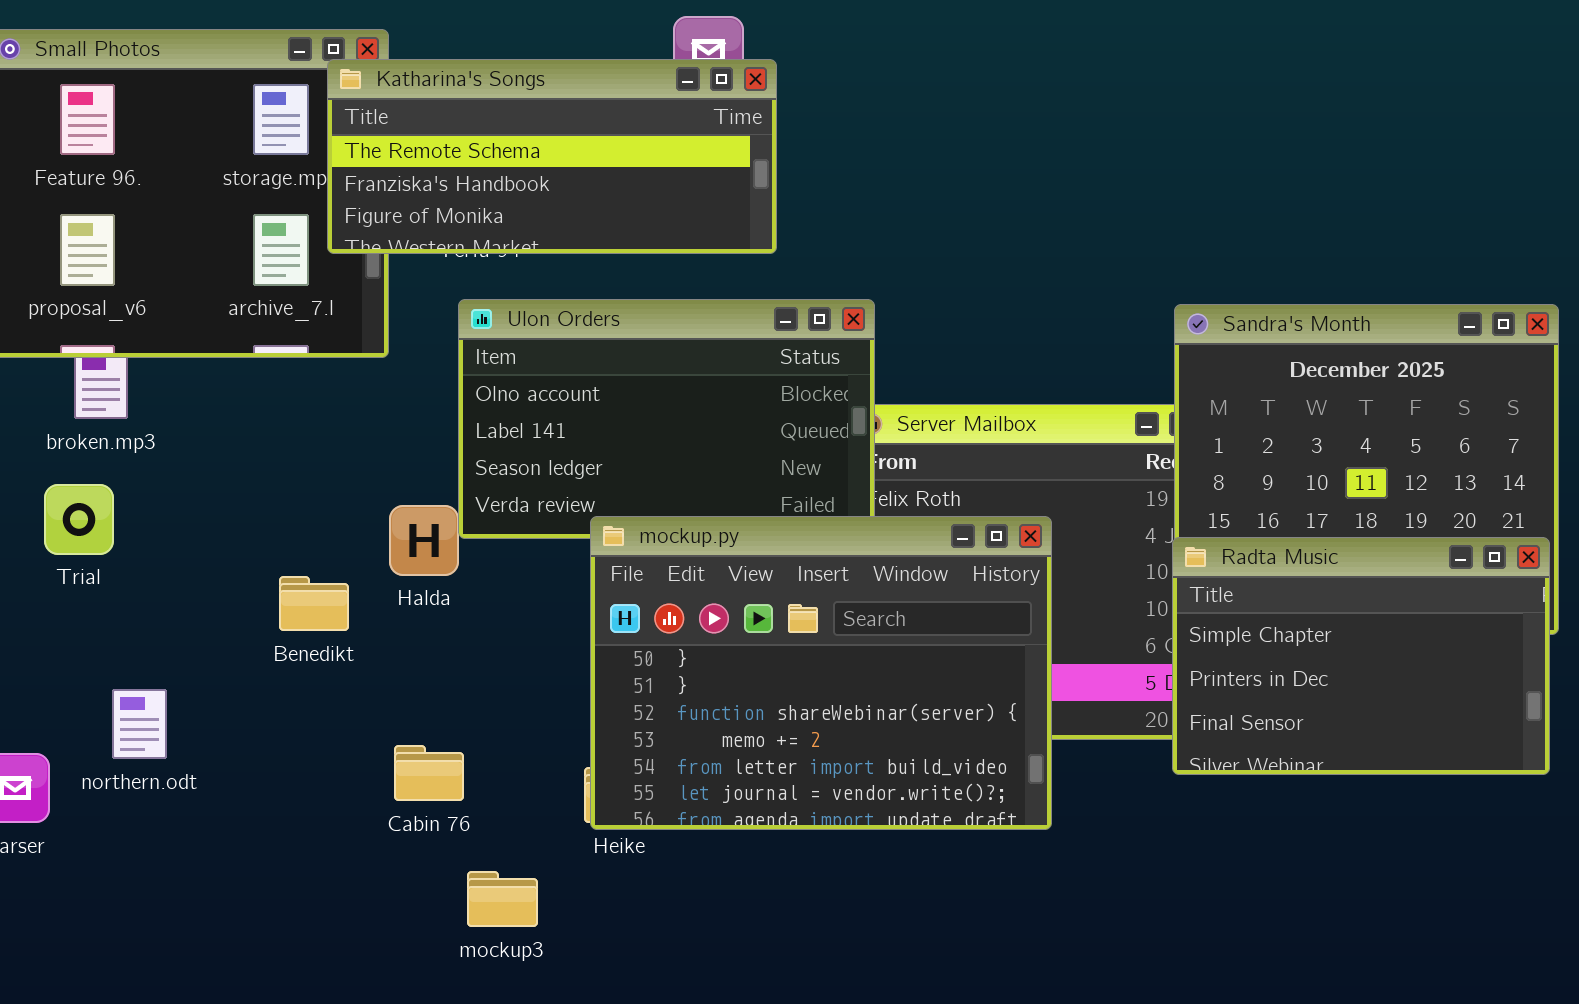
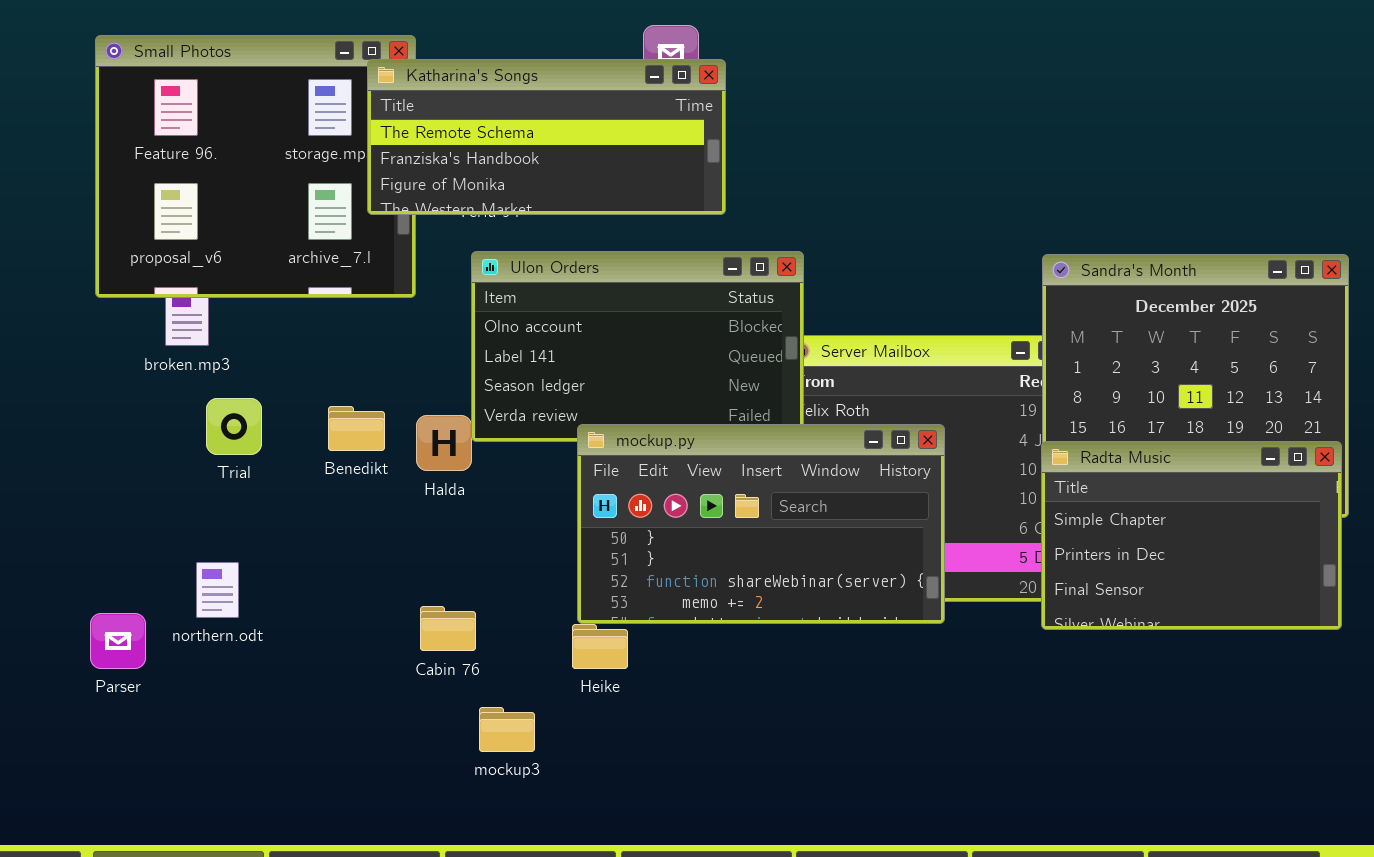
Trial: [44,484,114,555] -> [206,398,262,455], moved
mockup.py: [590,516,1052,830] -> [577,424,945,624], resized
Benedikt: [279,576,349,631] -> [328,406,385,451], moved

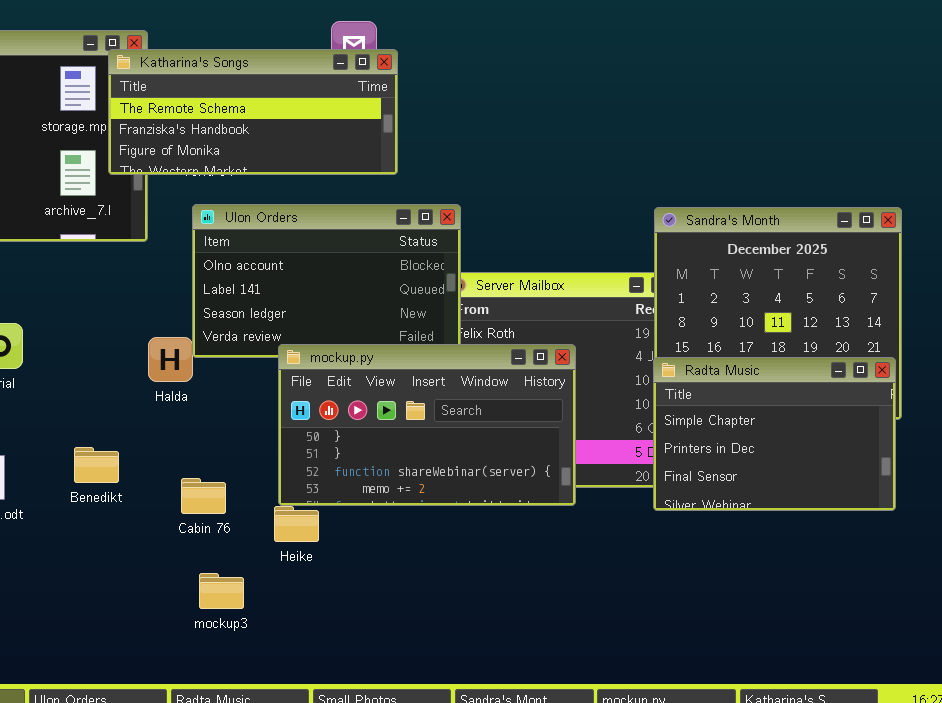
Benedikt: [328,406,385,451] -> [74,447,119,483], moved
Cabin 76: [420,606,476,651] -> [181,478,226,514], moved

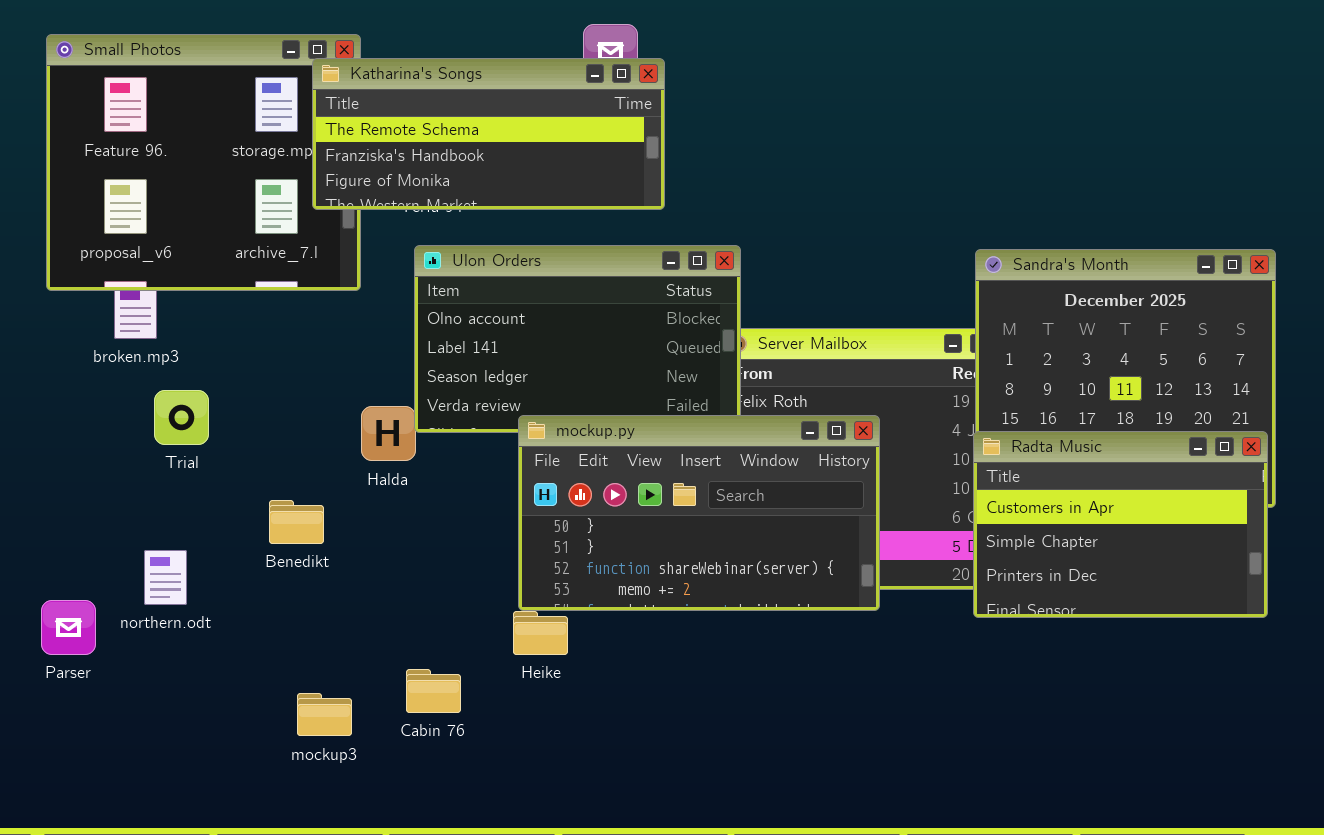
Radta Music: [653,357,896,511] -> [973,431,1268,618], scrolled up 1 row
Benedikt: [74,447,119,483] -> [269,500,324,544], moved
Cabin 76: [181,478,226,514] -> [406,669,461,713], moved
mockup3: [199,573,244,609] -> [297,693,352,736], moved

